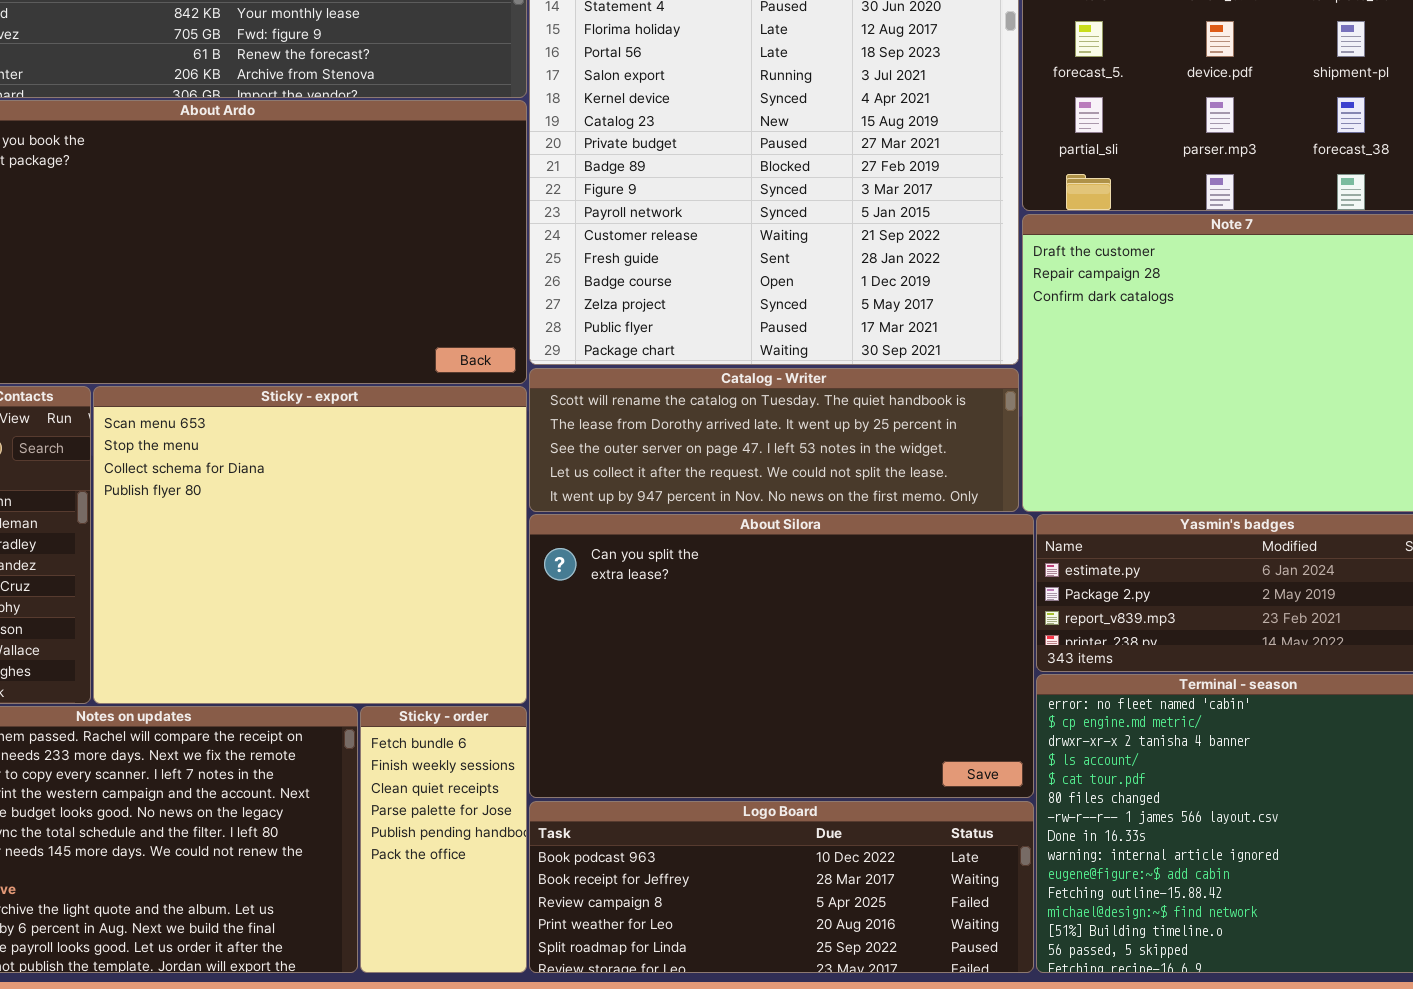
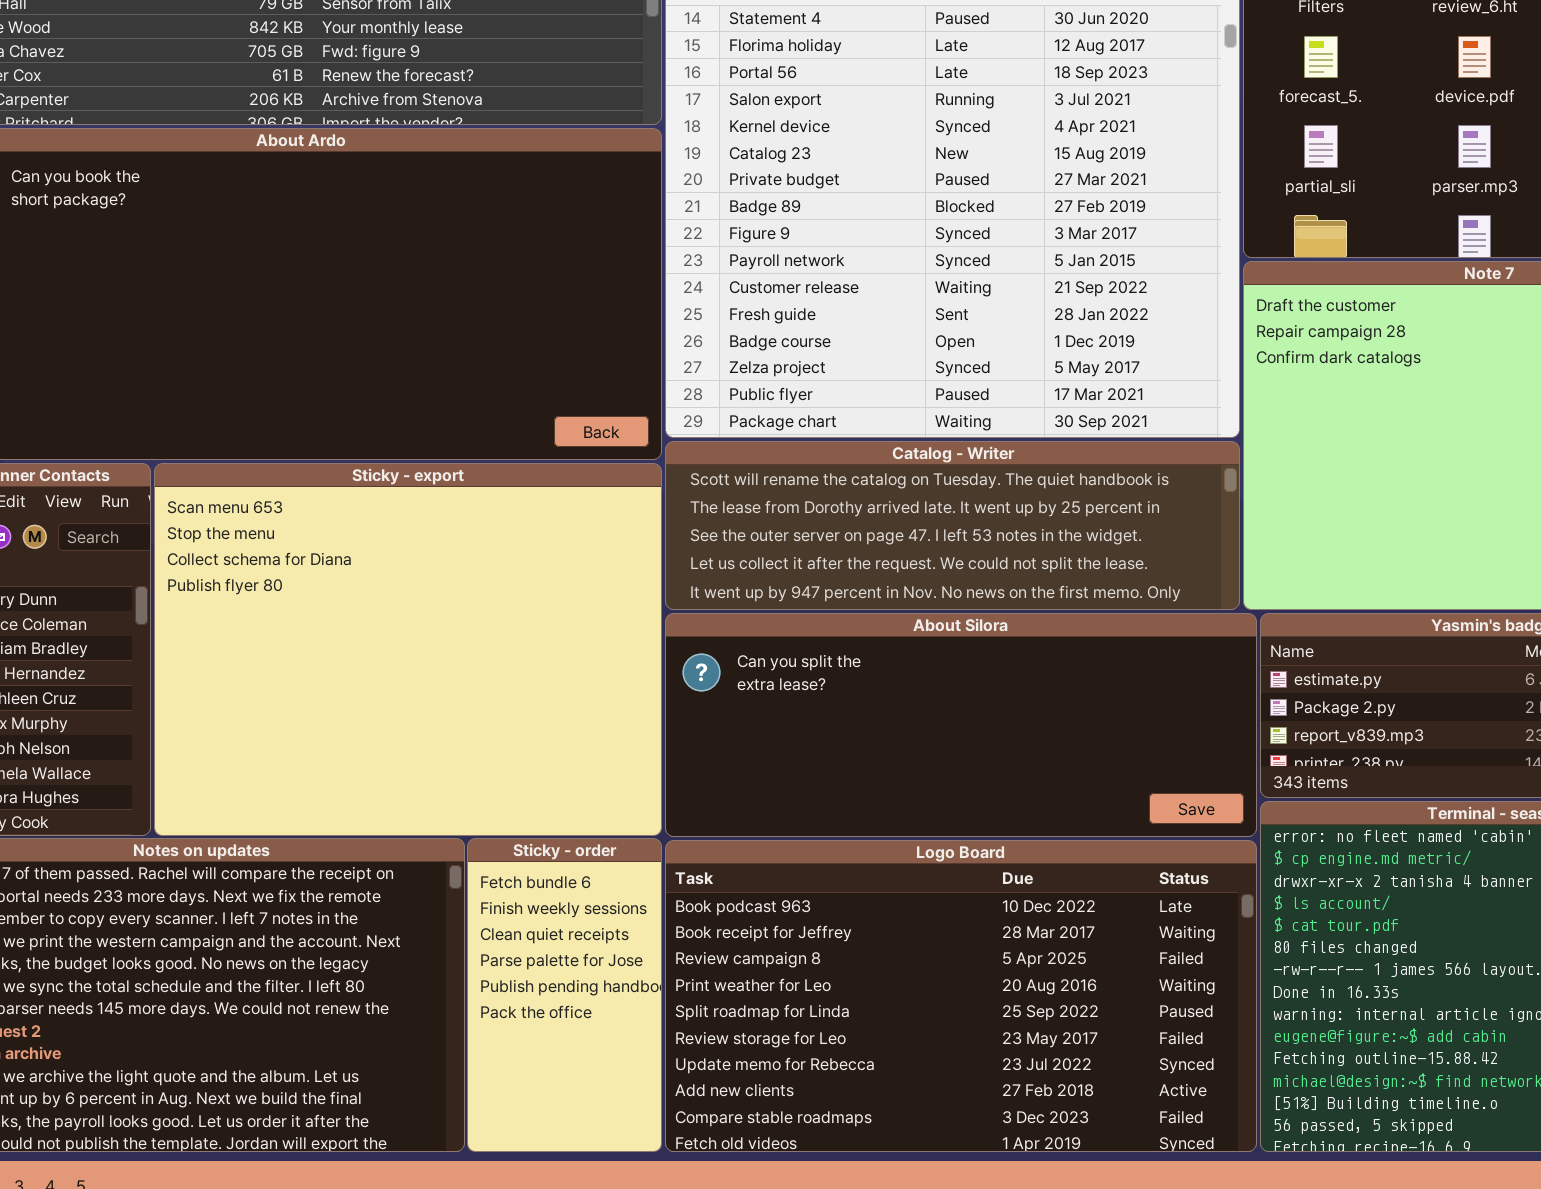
About Silora: [529,514,1034,798] -> [665,613,1257,837], resized
Logo Board: [529,801,1034,973] -> [665,840,1257,1152], resized

